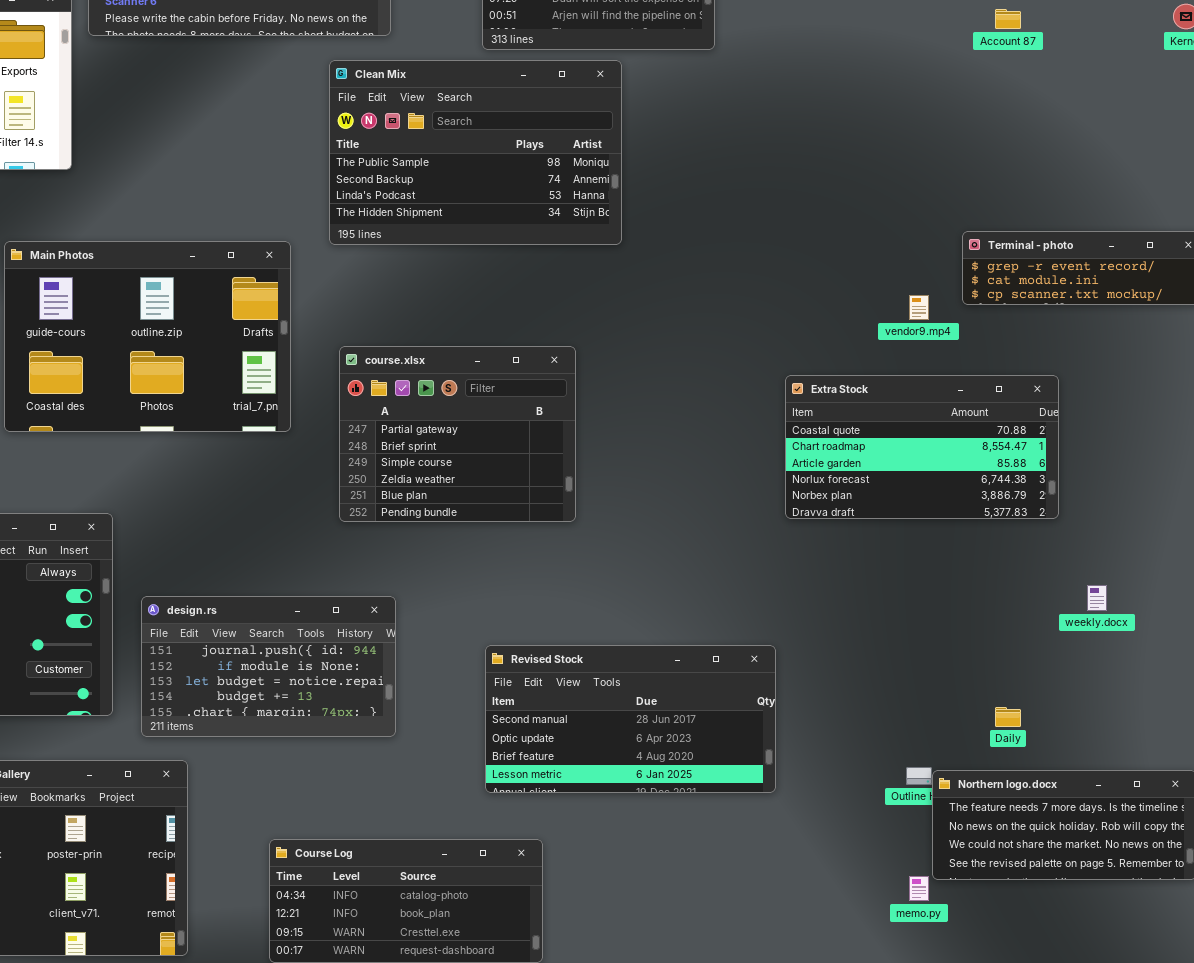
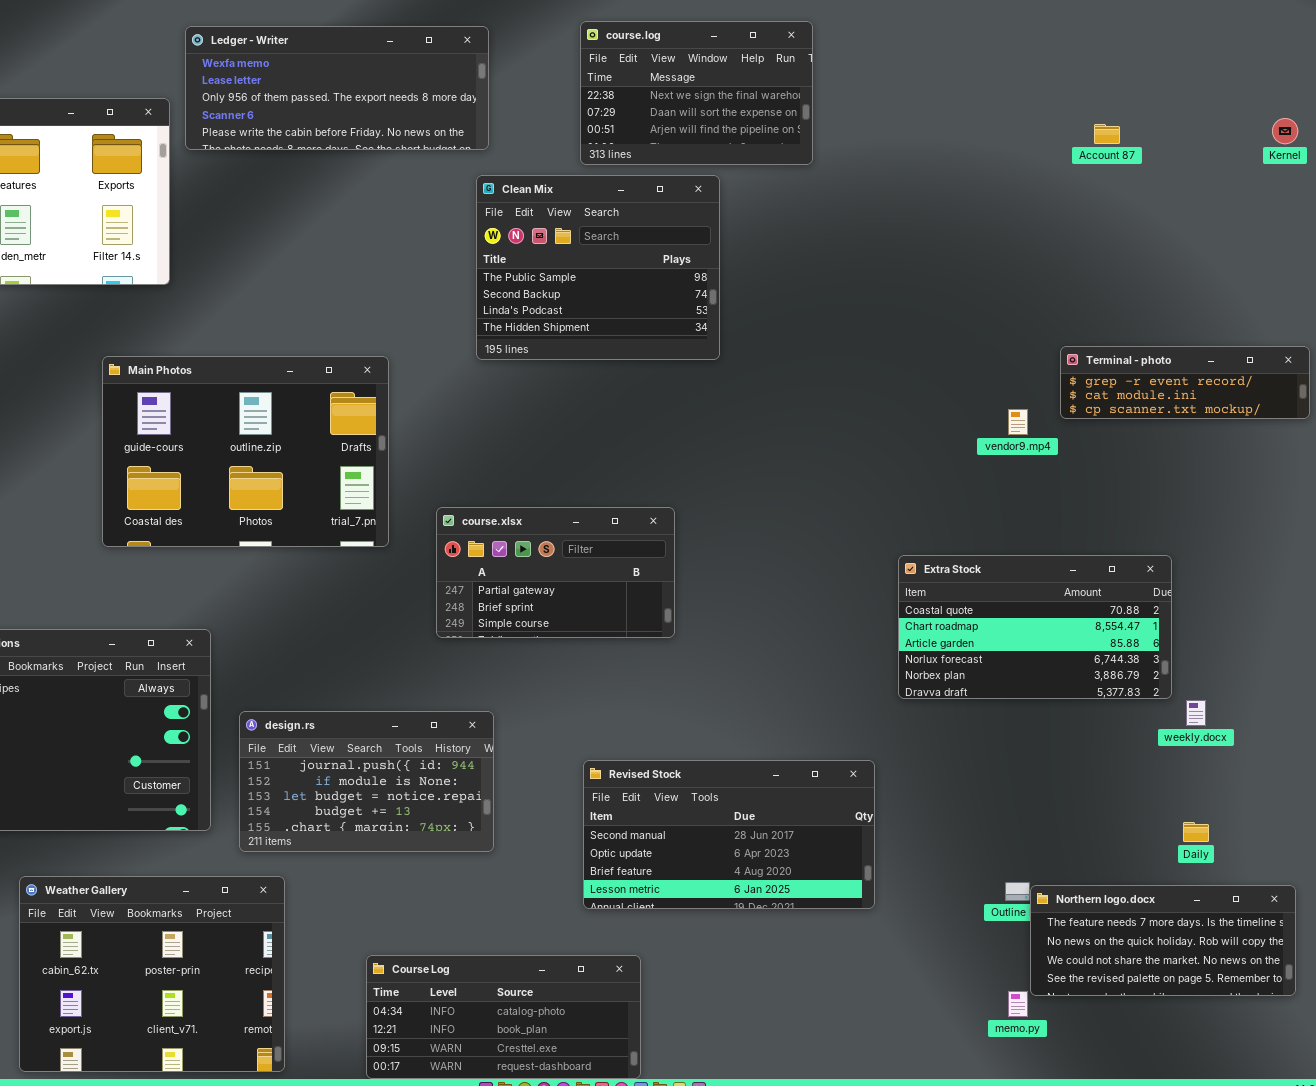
Clean Mix: [329,60,622,245] -> [476,175,720,360], resized
course.xlsx: [339,346,576,522] -> [436,507,675,638], resized
Extra Stock: [785,375,1059,519] -> [898,555,1172,699], moved
Daily: [995,707,1021,727] -> [1183,822,1209,842], moved

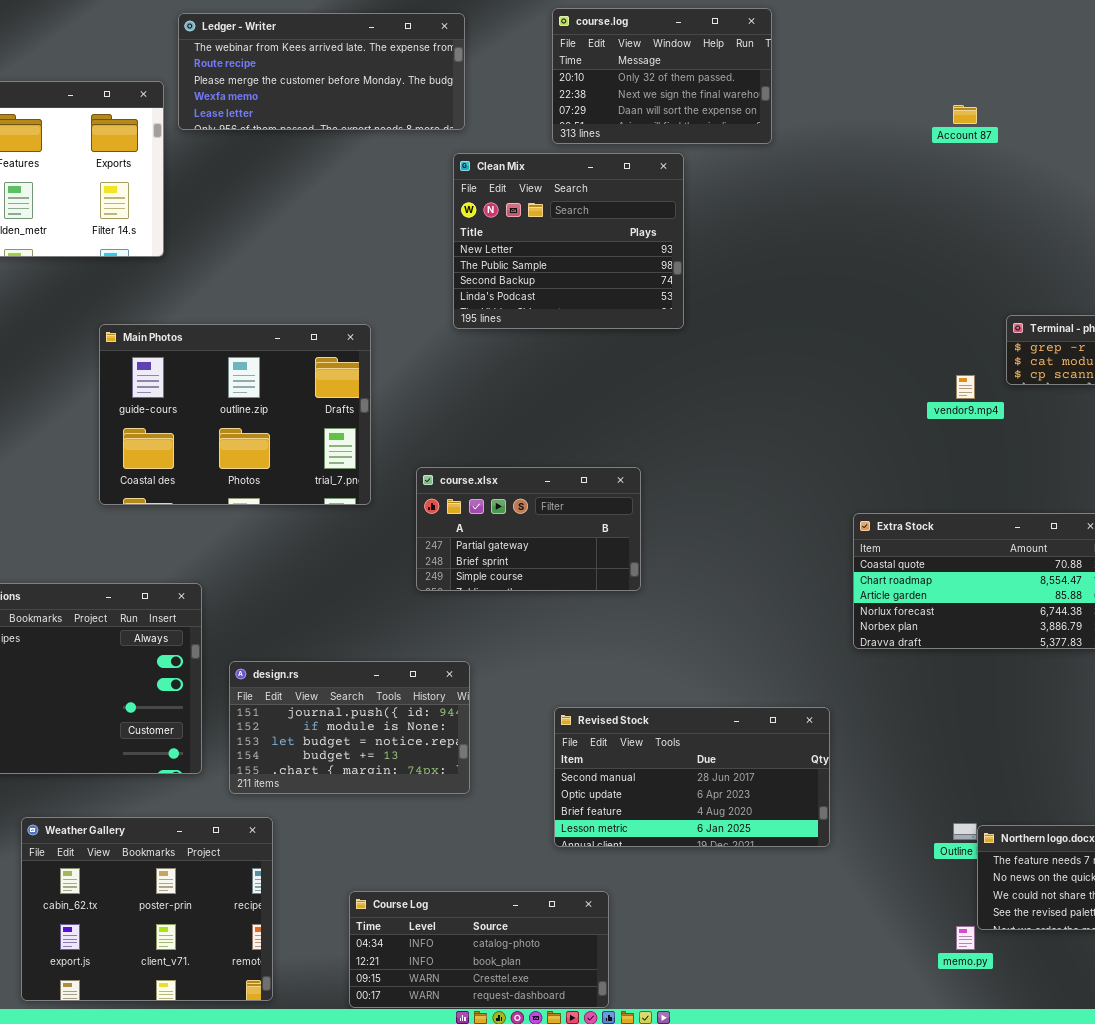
course.log: [580,21,813,165] -> [552,8,772,144], scrolled up 1 row
Ledger - Writer: [185,26,489,150] -> [178,13,465,130], scrolled up 3 rows
Account 87: [1094,124,1120,144] -> [953,105,977,124], moved
Clean Mix: [476,175,720,360] -> [453,153,684,329], scrolled up 1 row

